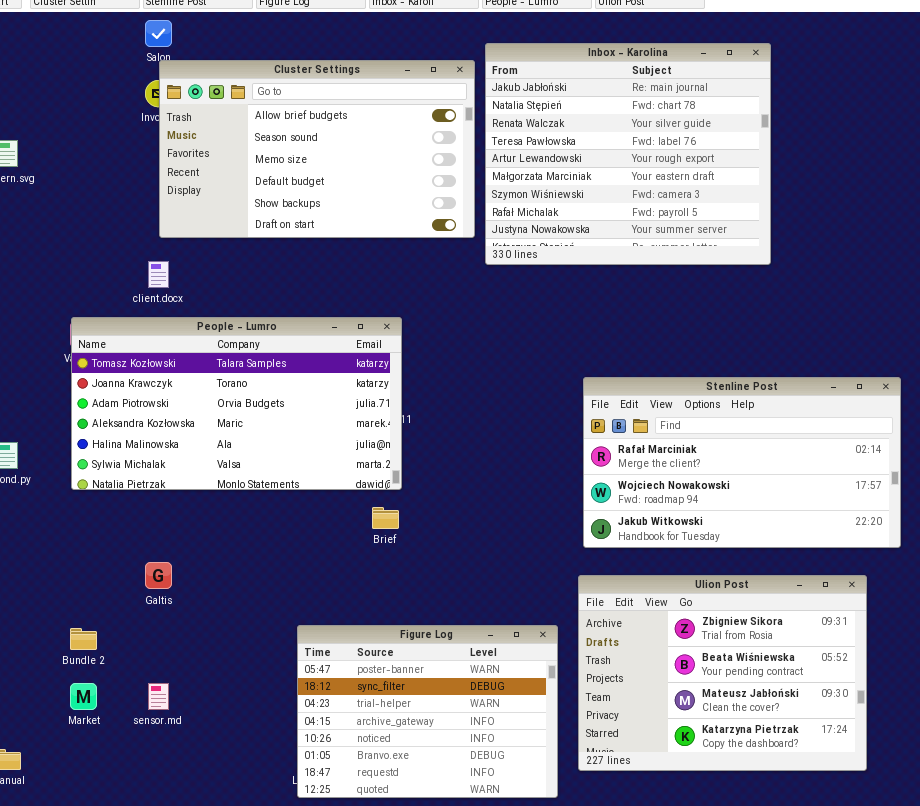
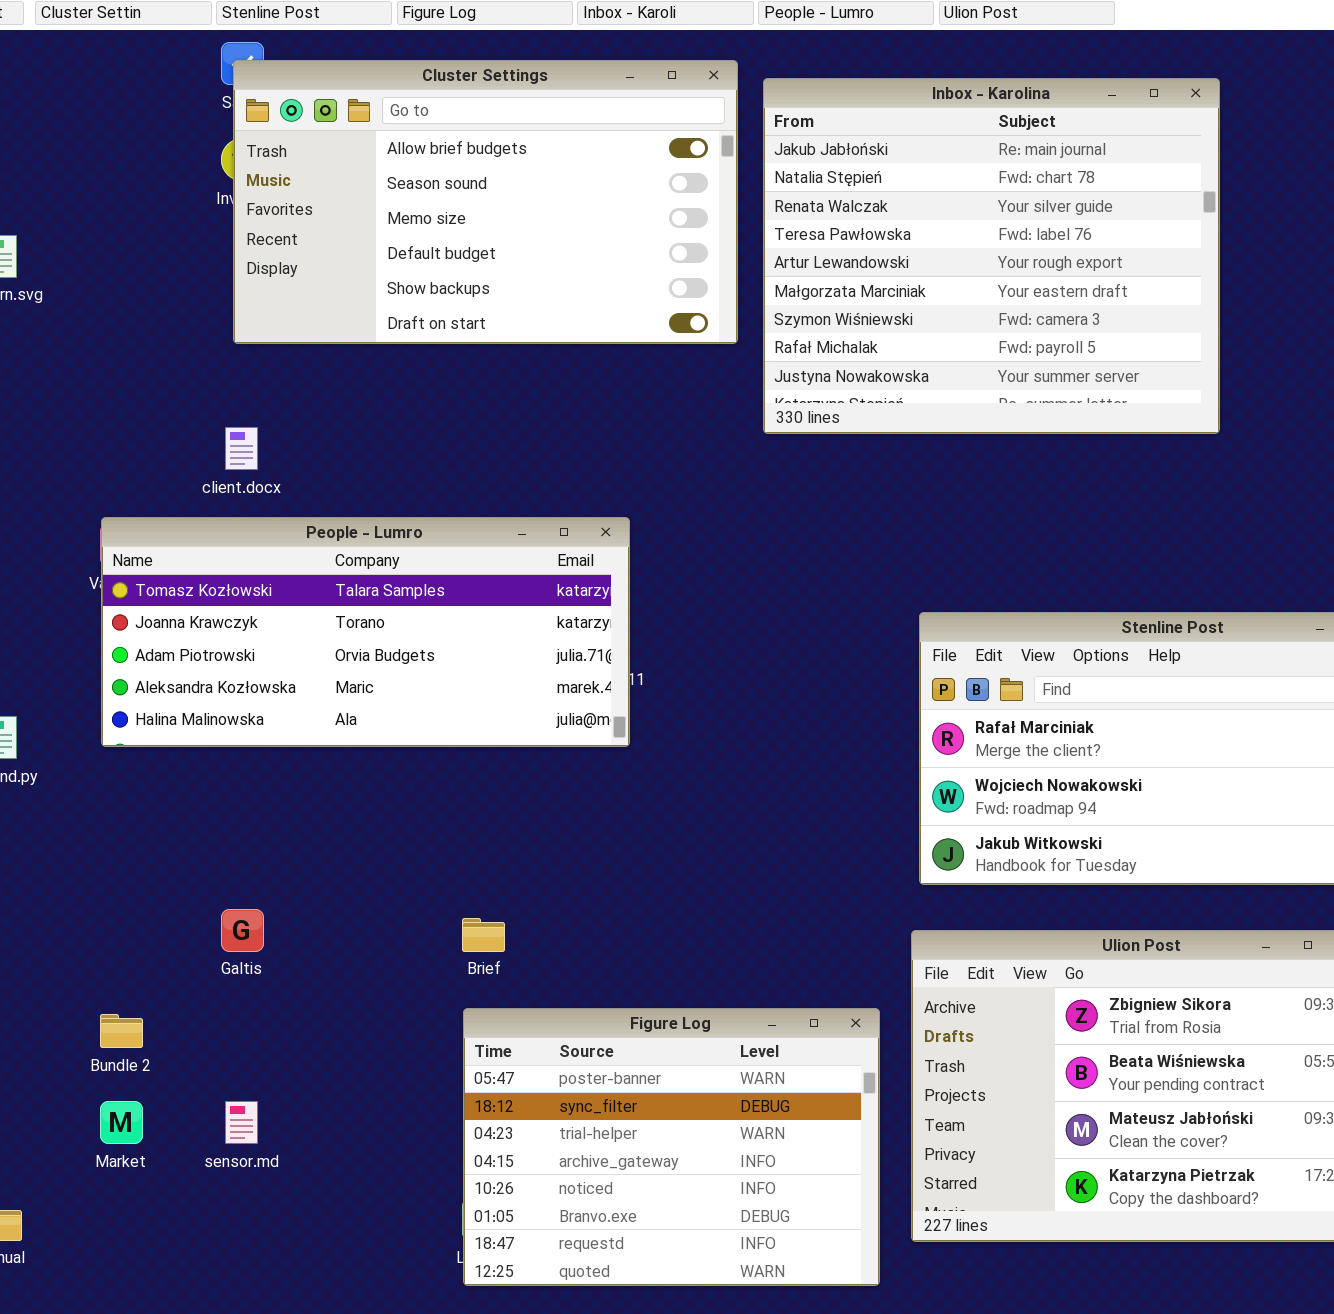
Cluster Settings: [159,60,475,238] -> [233,60,738,344], moved
People - Lumro: [71,317,402,490] -> [101,517,630,747], resized
Brief: [372,507,399,529] -> [462,918,505,952], moved

